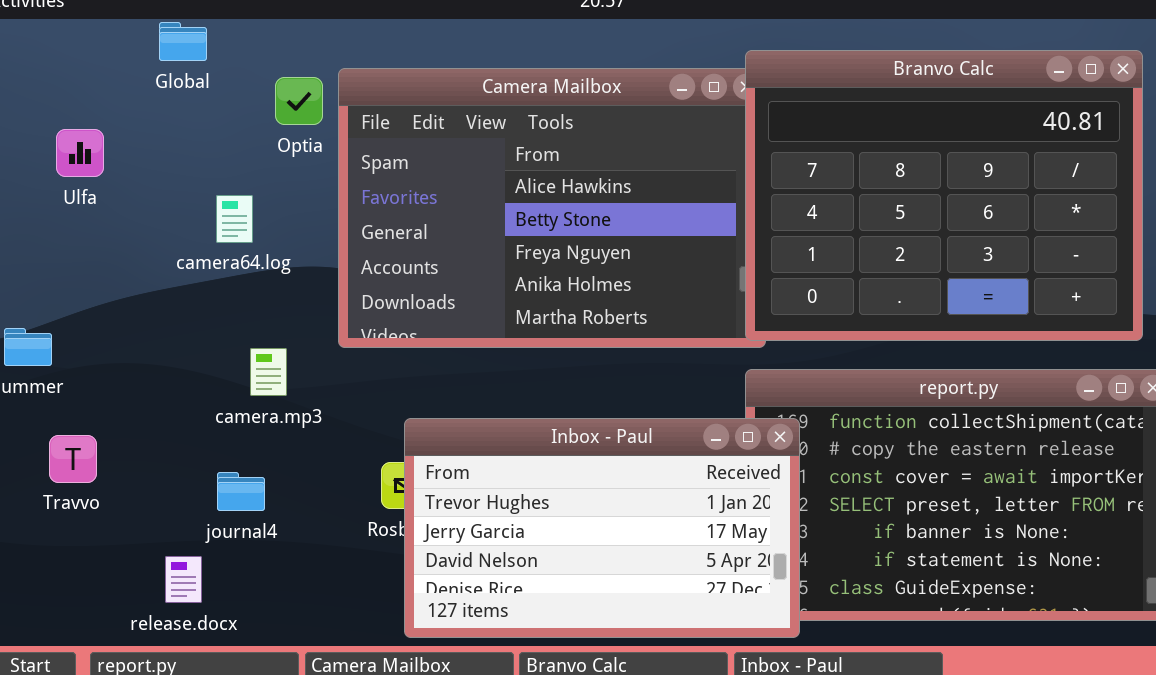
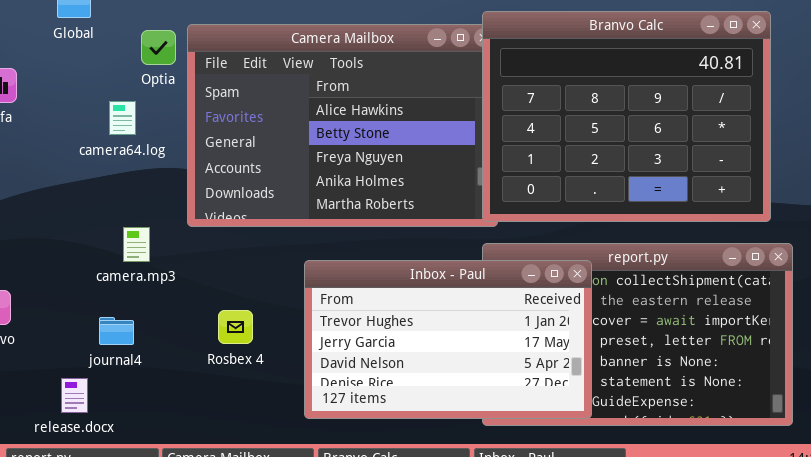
camera64.log: [216,195,253,243] -> [109,101,136,135], moved
Inbox - Paul: [404,418,800,638] -> [304,260,592,419], moved

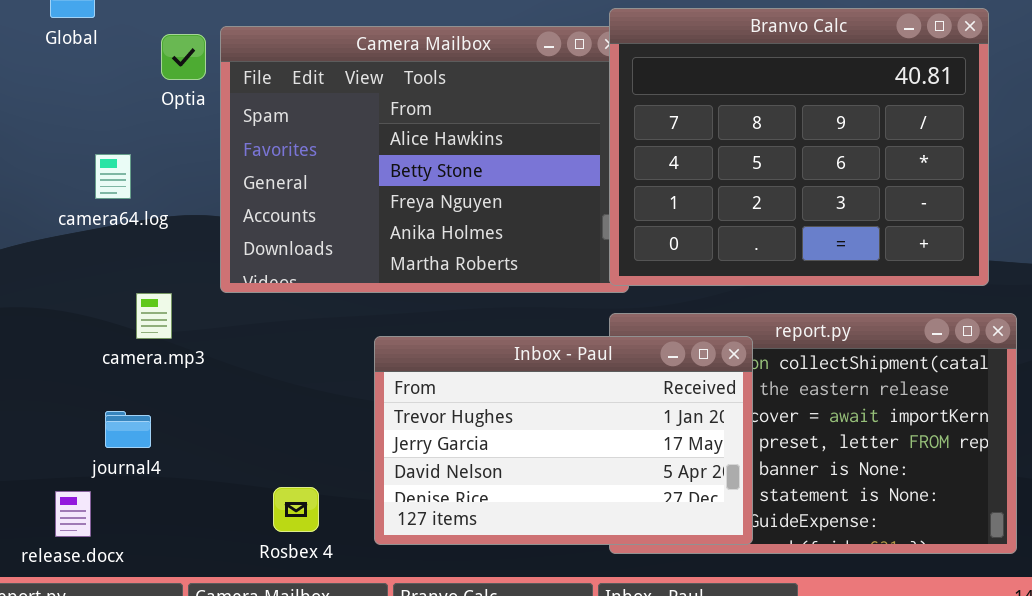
camera64.log: [109,101,136,135] -> [95,154,131,199], moved
Rosbex 4: [218,310,253,344] -> [273,487,319,532], moved

